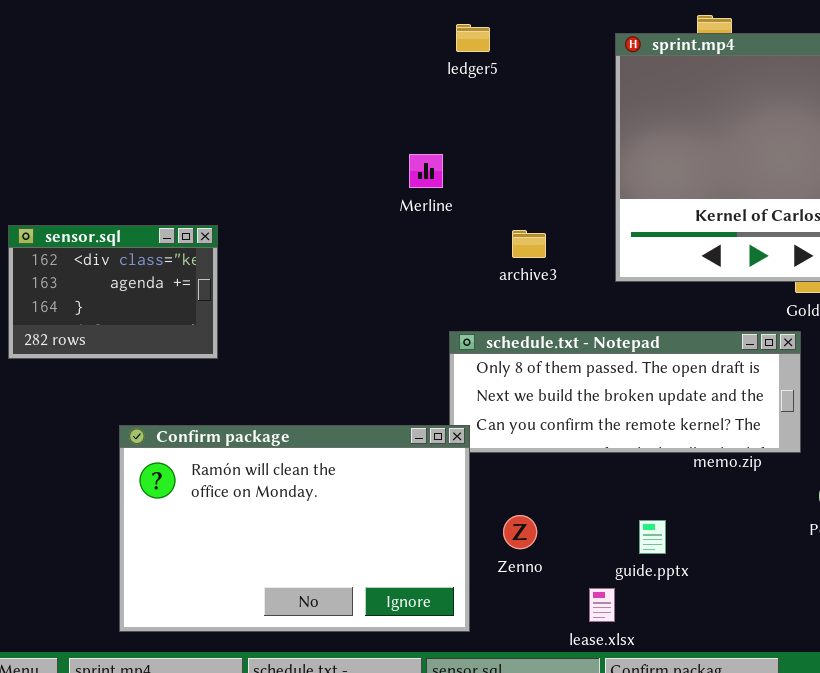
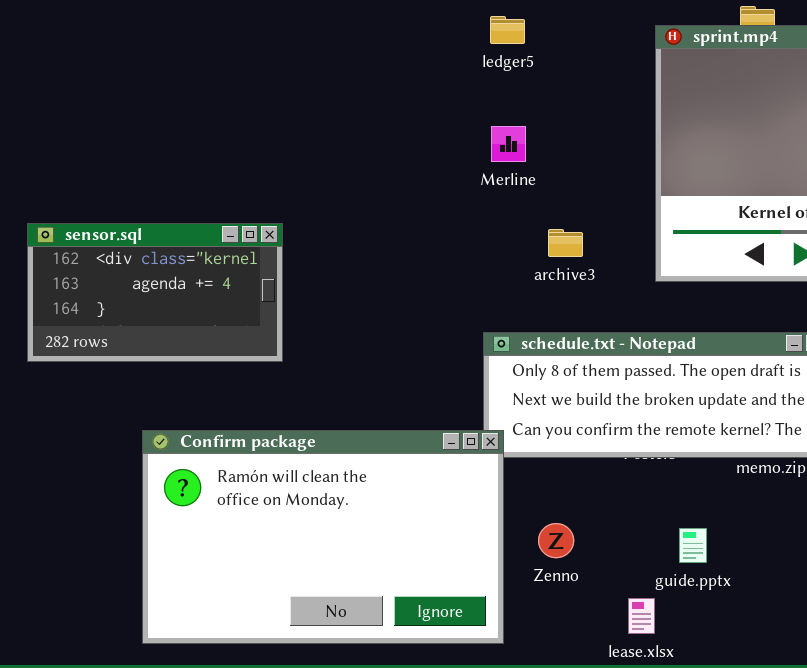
Merline: [409,154,443,188] -> [491,126,526,162], moved
sensor.sql: [8,225,218,359] -> [27,223,283,362], resized

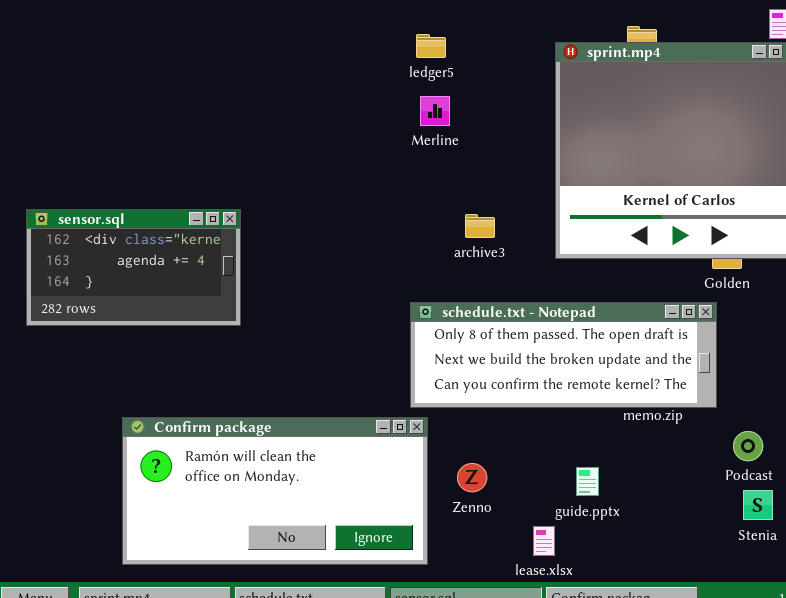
Merline: [491,126,526,162] -> [420,96,450,126], moved
Confirm package: [142,430,504,644] -> [122,417,428,565], resized

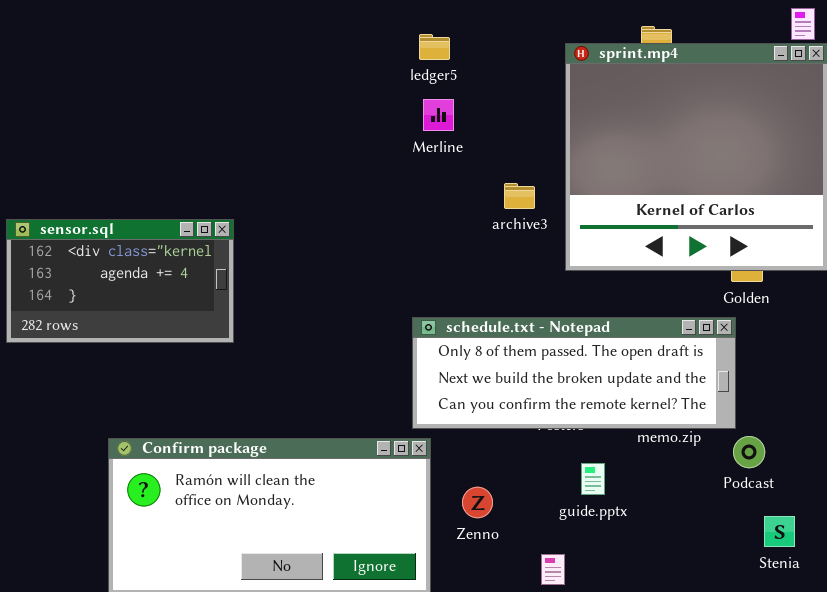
archive3: [465,214,495,238] -> [504,183,535,209], moved
Podcast: [733,431,763,461] -> [733,436,765,468], moved
guide.pptx: [576,467,599,496] -> [581,463,605,495], moved

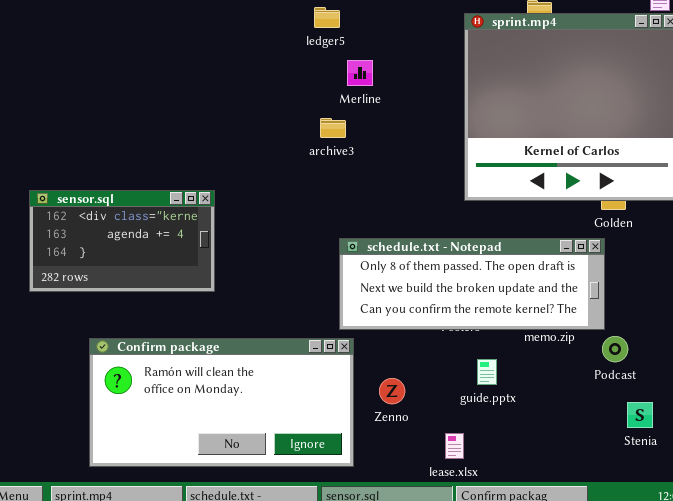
ledger5: [419,34,450,60] -> [314,7,340,28], moved
archive3: [504,183,535,209] -> [320,118,346,138], moved
sensor.sql: [6,219,234,343] -> [29,190,215,292], moved

